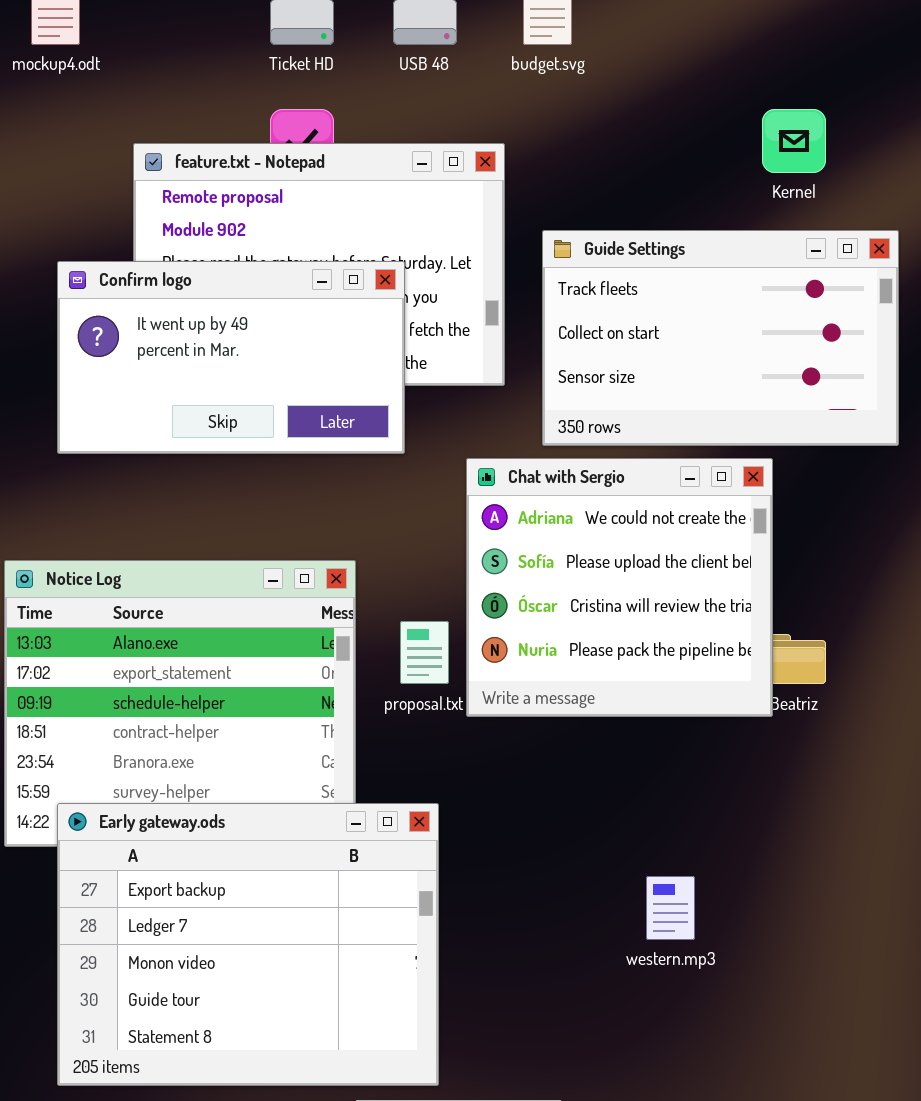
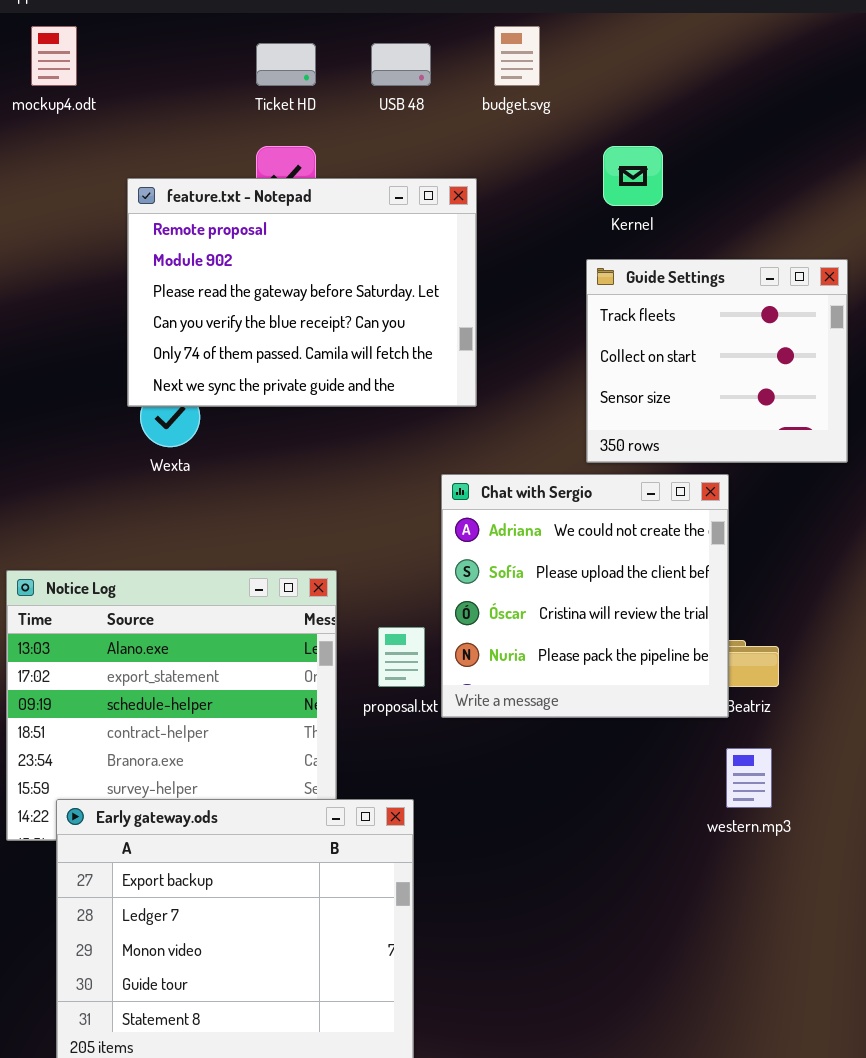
Kernel: [762,109,826,173] -> [603,146,663,206], moved
Guide Settings: [542,230,899,446] -> [586,259,848,463], resized
Confirm logo: [57,261,405,454] -> none, closed
western.mp3: [646,876,695,940] -> [726,748,772,808], moved

